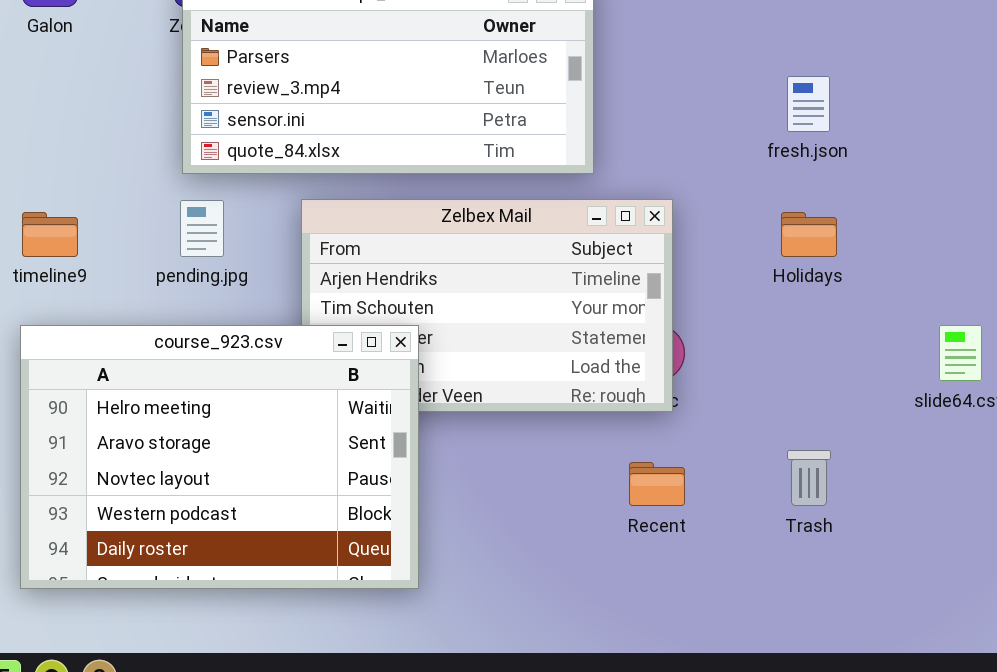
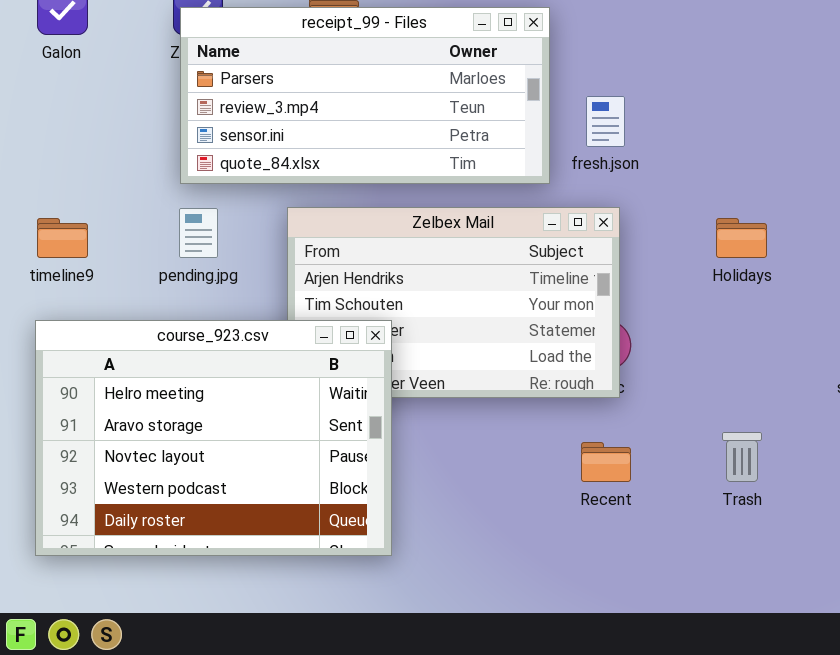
fresh.json: [787,76,830,132] -> [586,96,625,147], moved

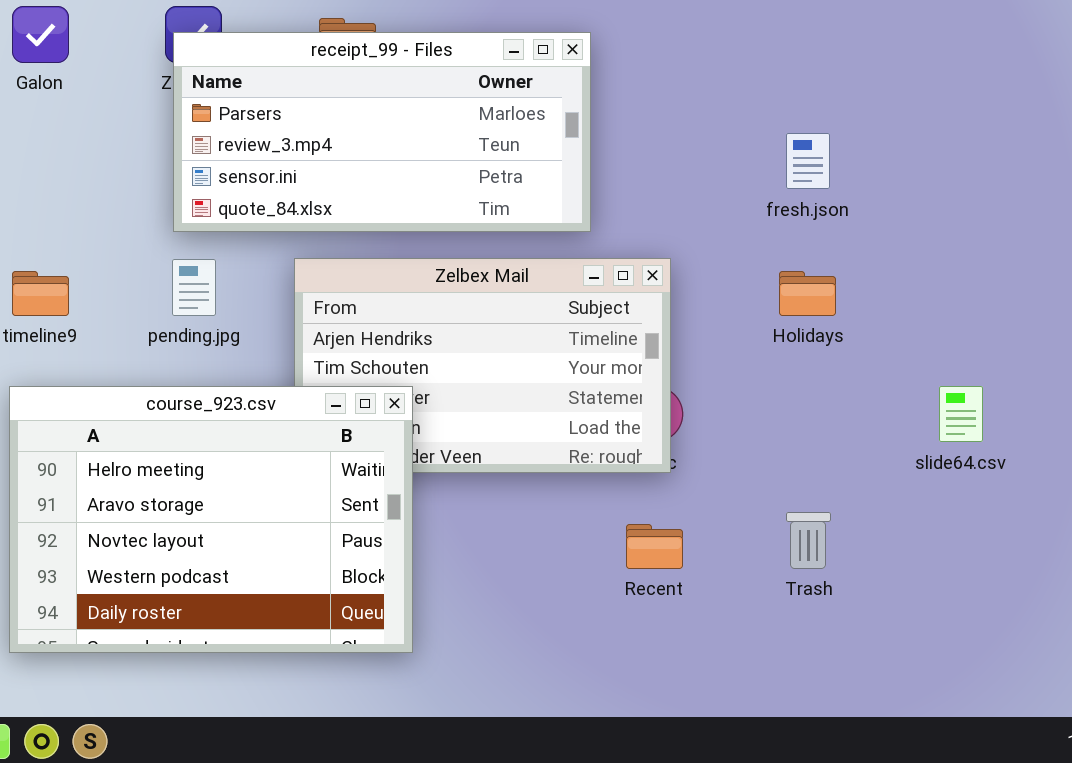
fresh.json: [586,96,625,147] -> [786,133,830,189], moved

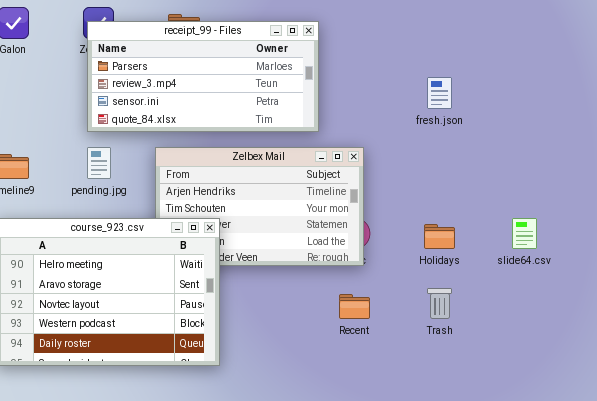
Holidays: [779,271,836,316] -> [424,224,455,249], moved

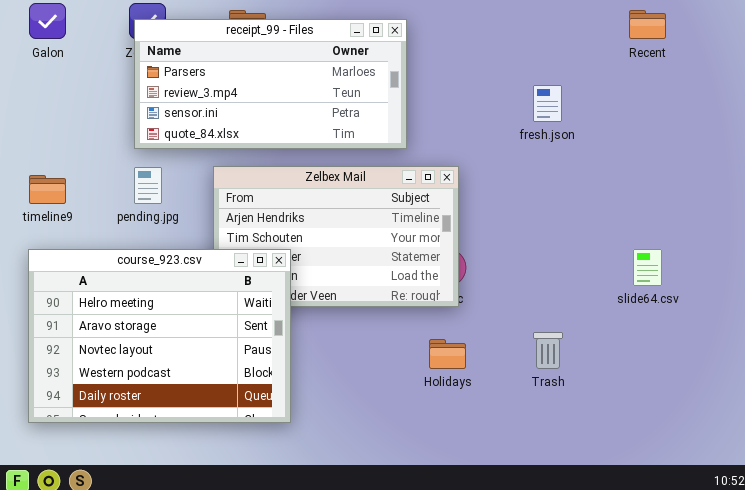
Holidays: [424,224,455,249] -> [429,339,466,369], moved
Recent: [339,294,370,319] -> [629,10,666,39], moved

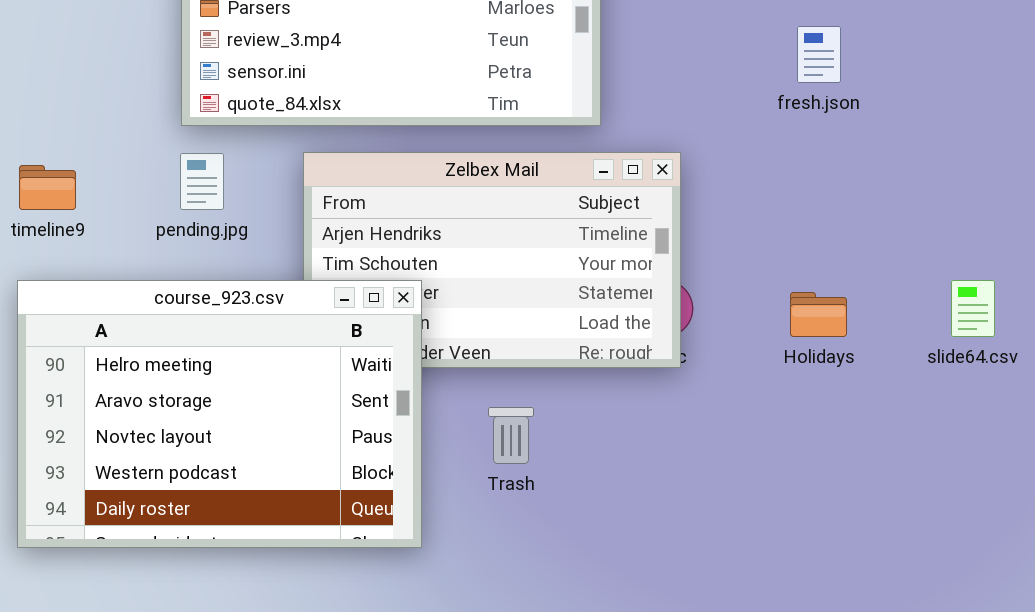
Trash: [533,332,563,369] -> [488,407,534,464], moved
Holidays: [429,339,466,369] -> [790,292,847,337], moved

